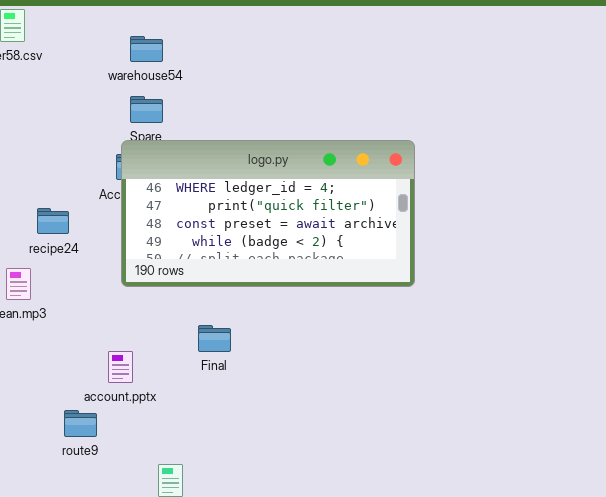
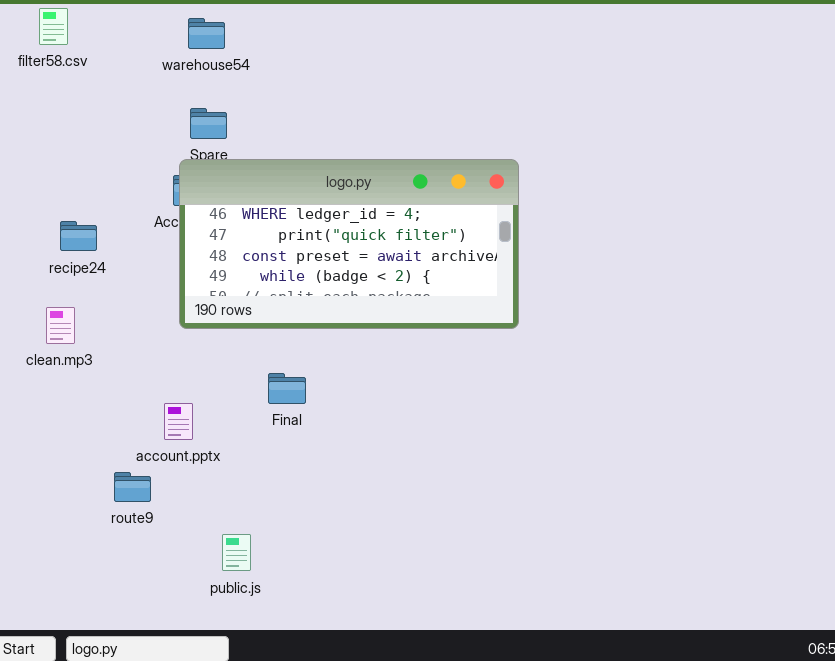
warehouse54: [130,36,163,62] -> [188,18,225,49], moved
recipe24: [37,208,69,234] -> [60,221,97,251], moved

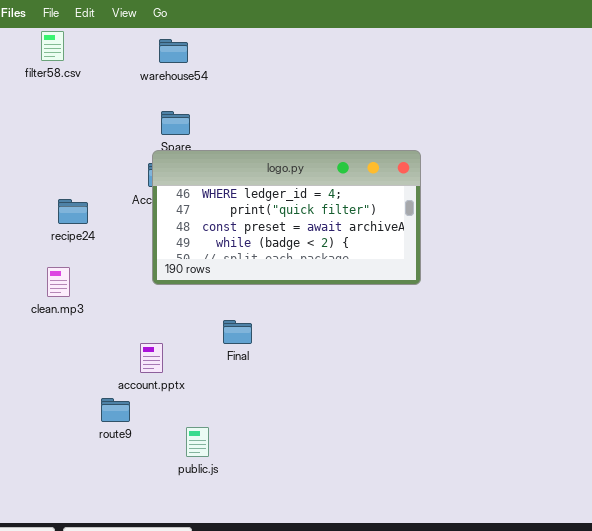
public.js: [222,534,251,571] -> [186,427,209,457], moved

